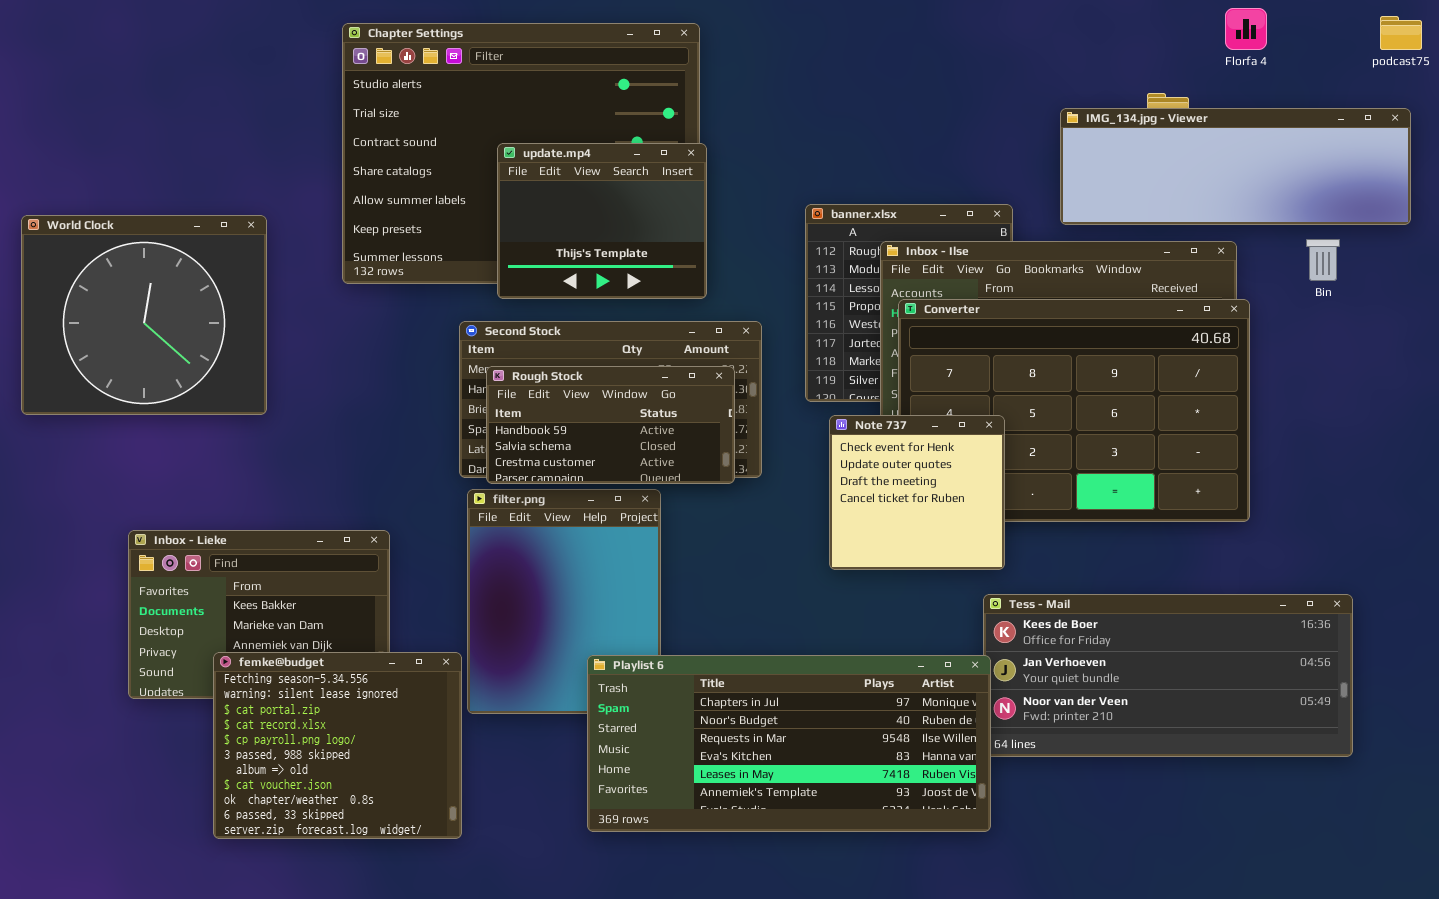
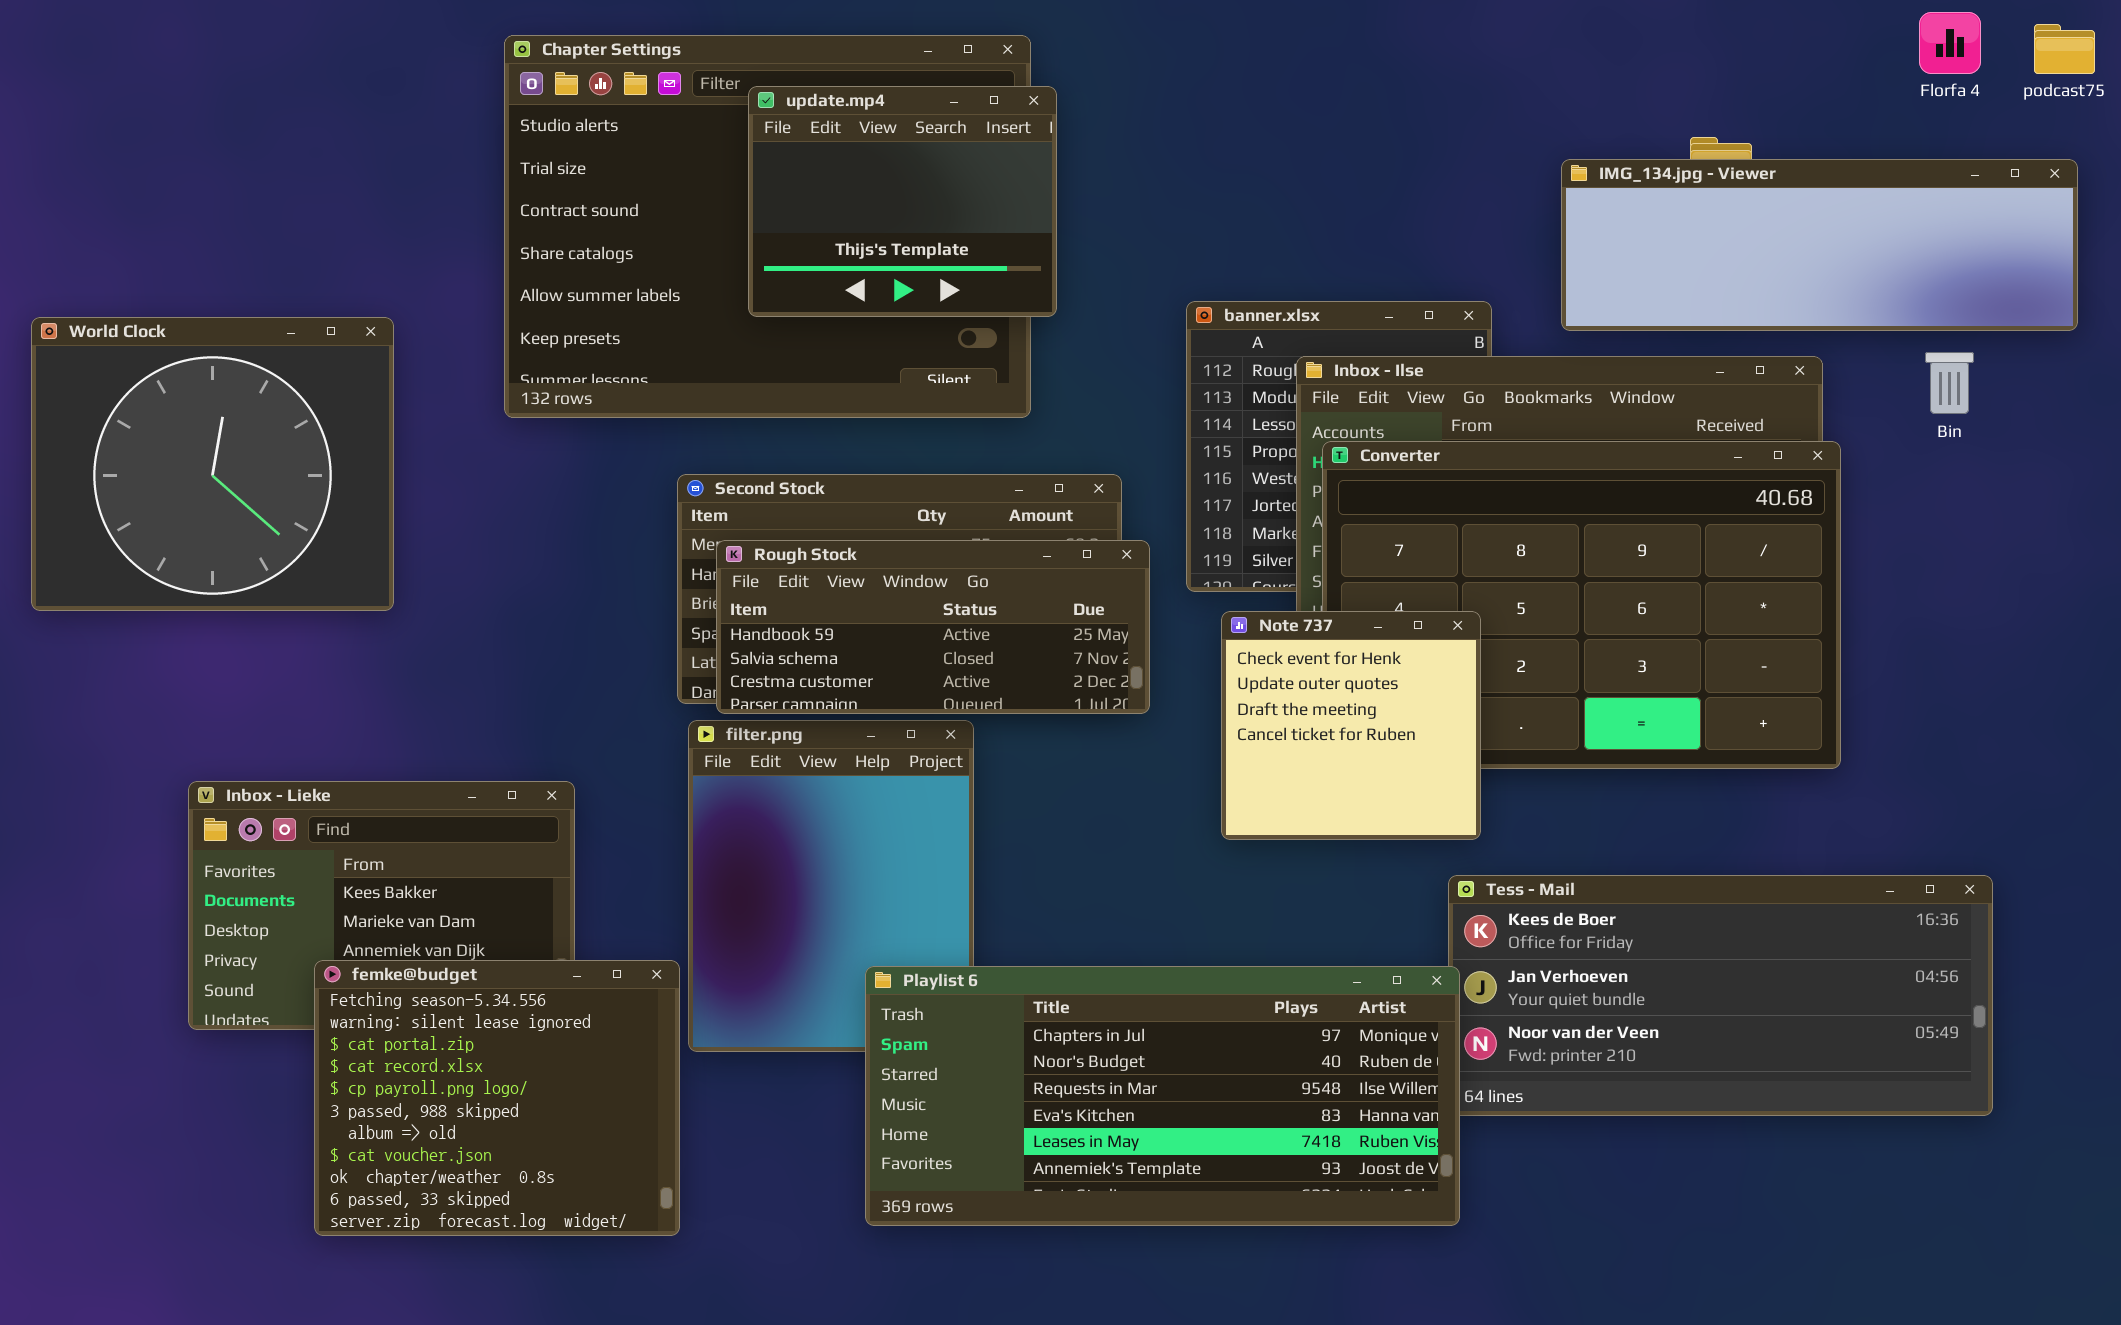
Florfa 4: [1225,8,1267,50] -> [1919,12,1981,74], moved
update.mp4: [497,143,707,299] -> [748,86,1057,317], moved
Rough Stock: [486,366,735,484] -> [716,540,1150,714], resized

